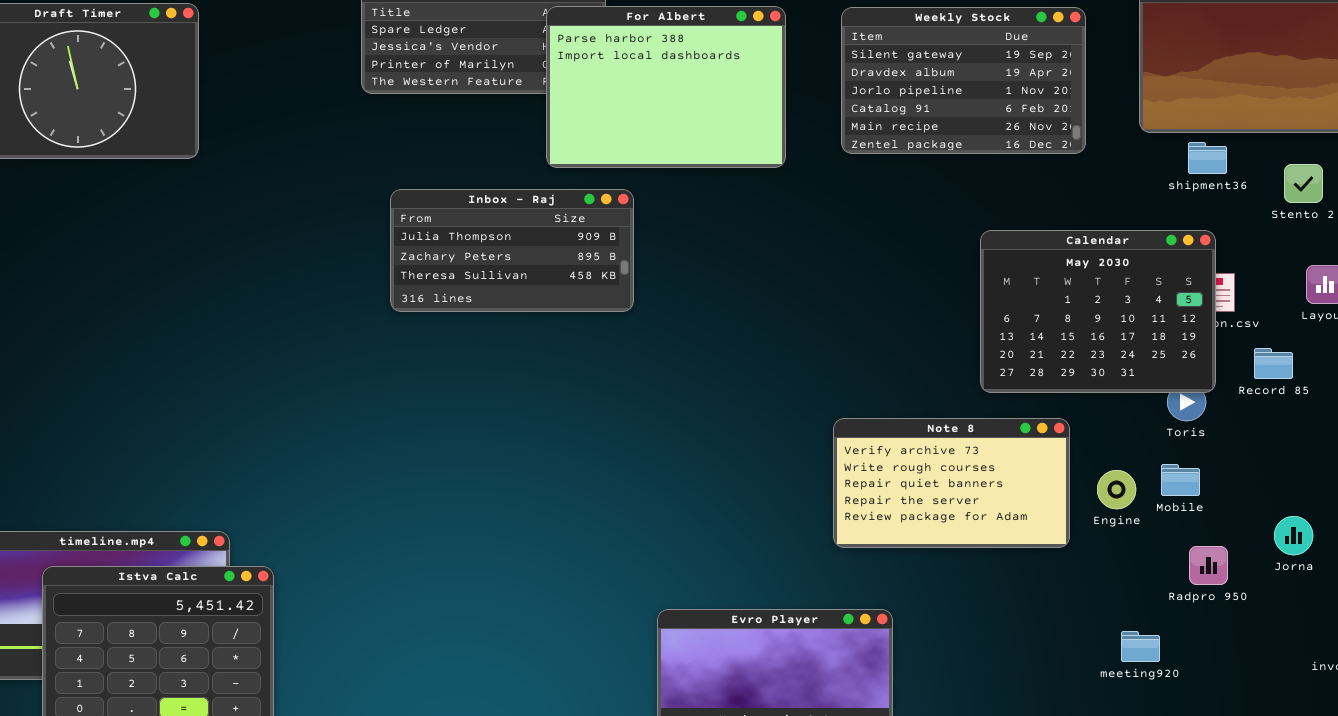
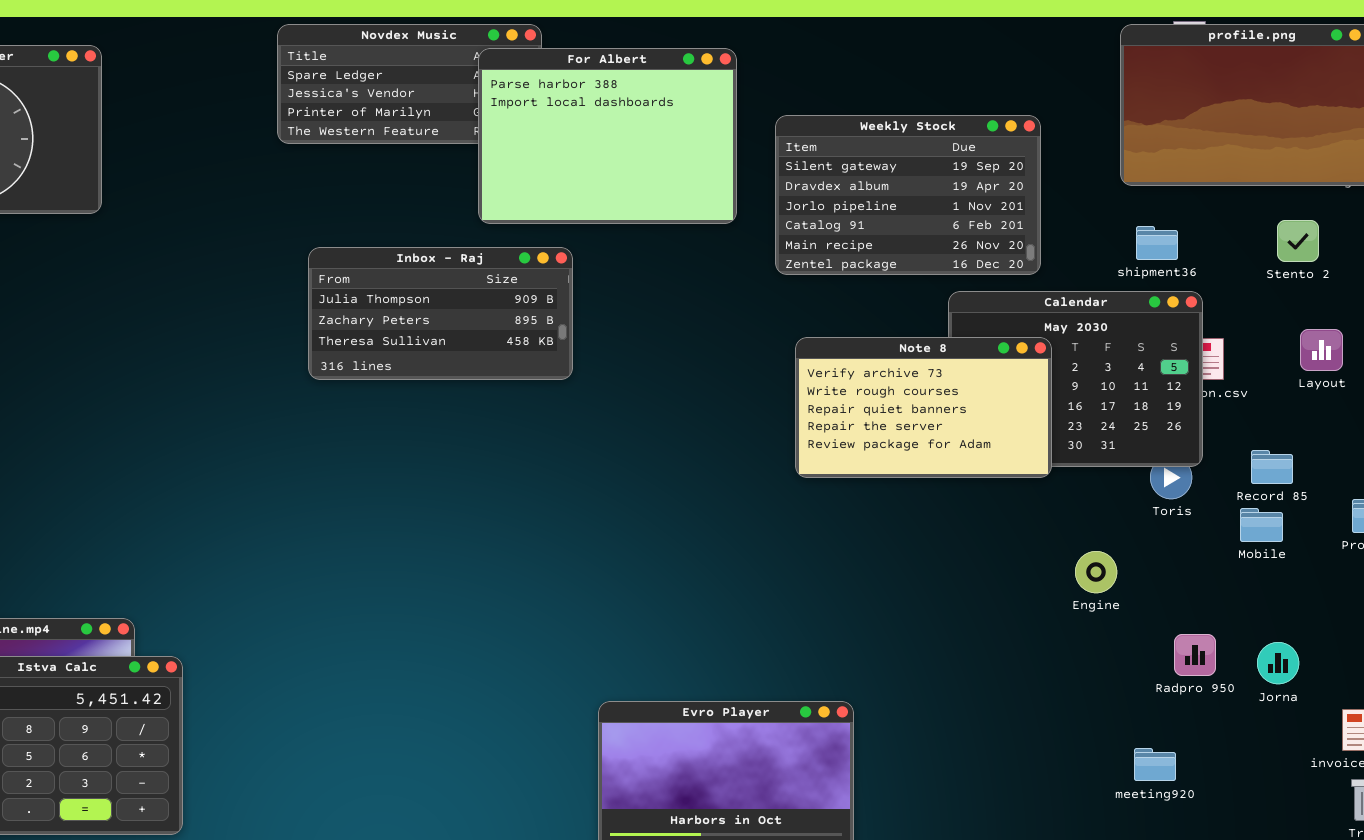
Weekly Stock: [841,7,1086,154] -> [775,115,1041,275], moved
shipment36: [1188,142,1227,174] -> [1136,226,1178,260], moved
Record 85: [1254,348,1293,379] -> [1251,450,1293,484], moved
Note 8: [833,418,1070,548] -> [795,337,1052,478], moved
Mobile: [1161,464,1200,496] -> [1240,508,1283,542], moved
Jorna: [1274,516,1313,555] -> [1257,642,1299,684], moved
meeting920: [1121,631,1160,662] -> [1134,748,1176,781], moved

